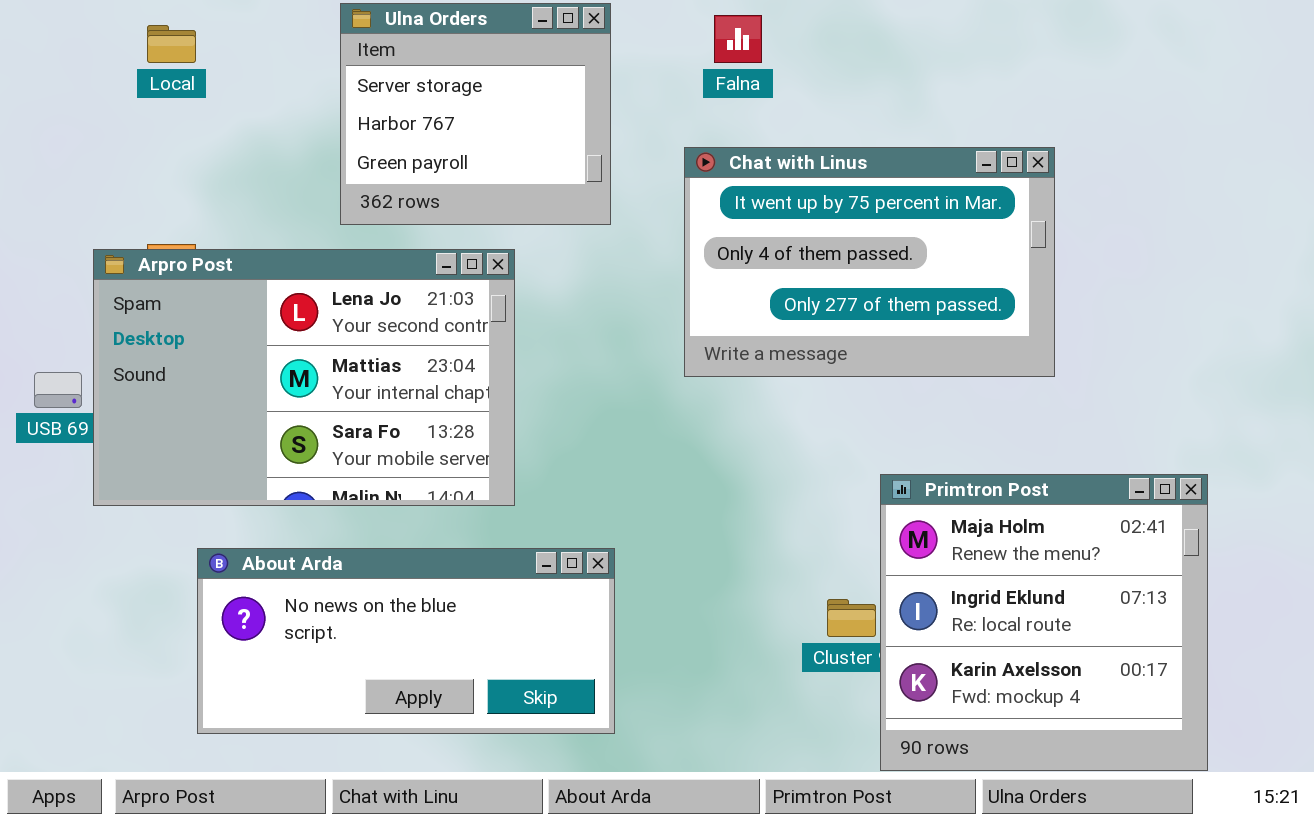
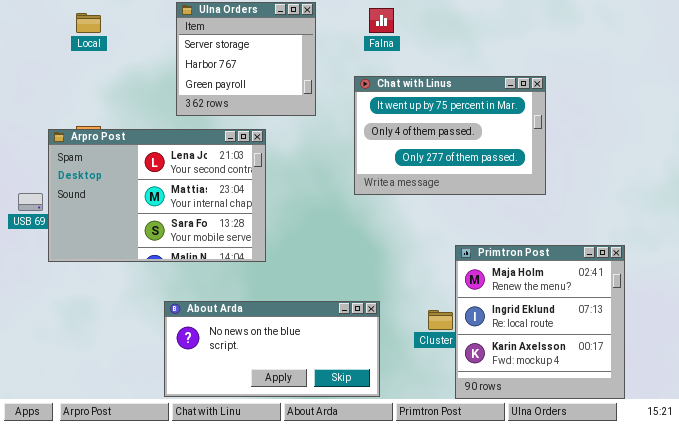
About Arda: [197,548,615,734] -> [164,301,380,397], moved

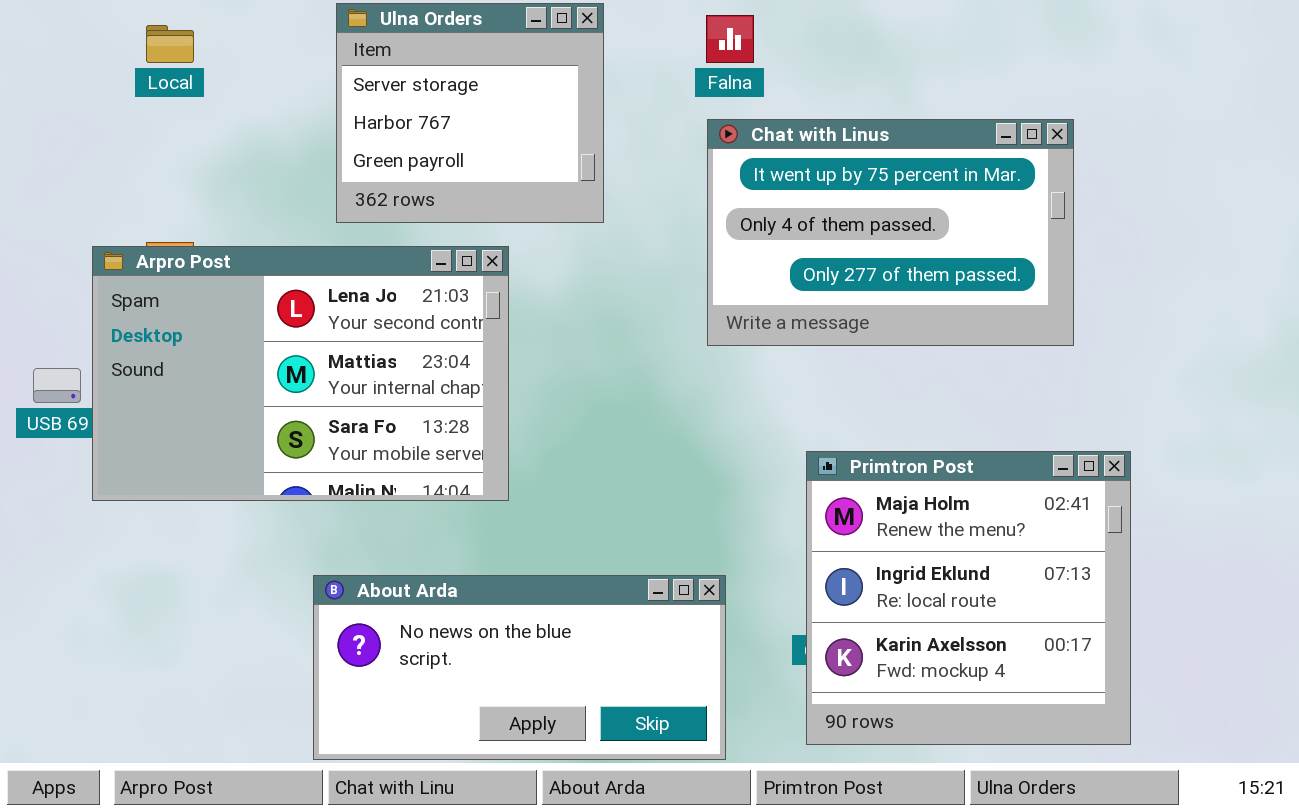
Chat with Linus: [354,76,546,195] -> [707,119,1074,346], moved
Primtron Post: [455,245,625,399] -> [806,451,1131,745], moved

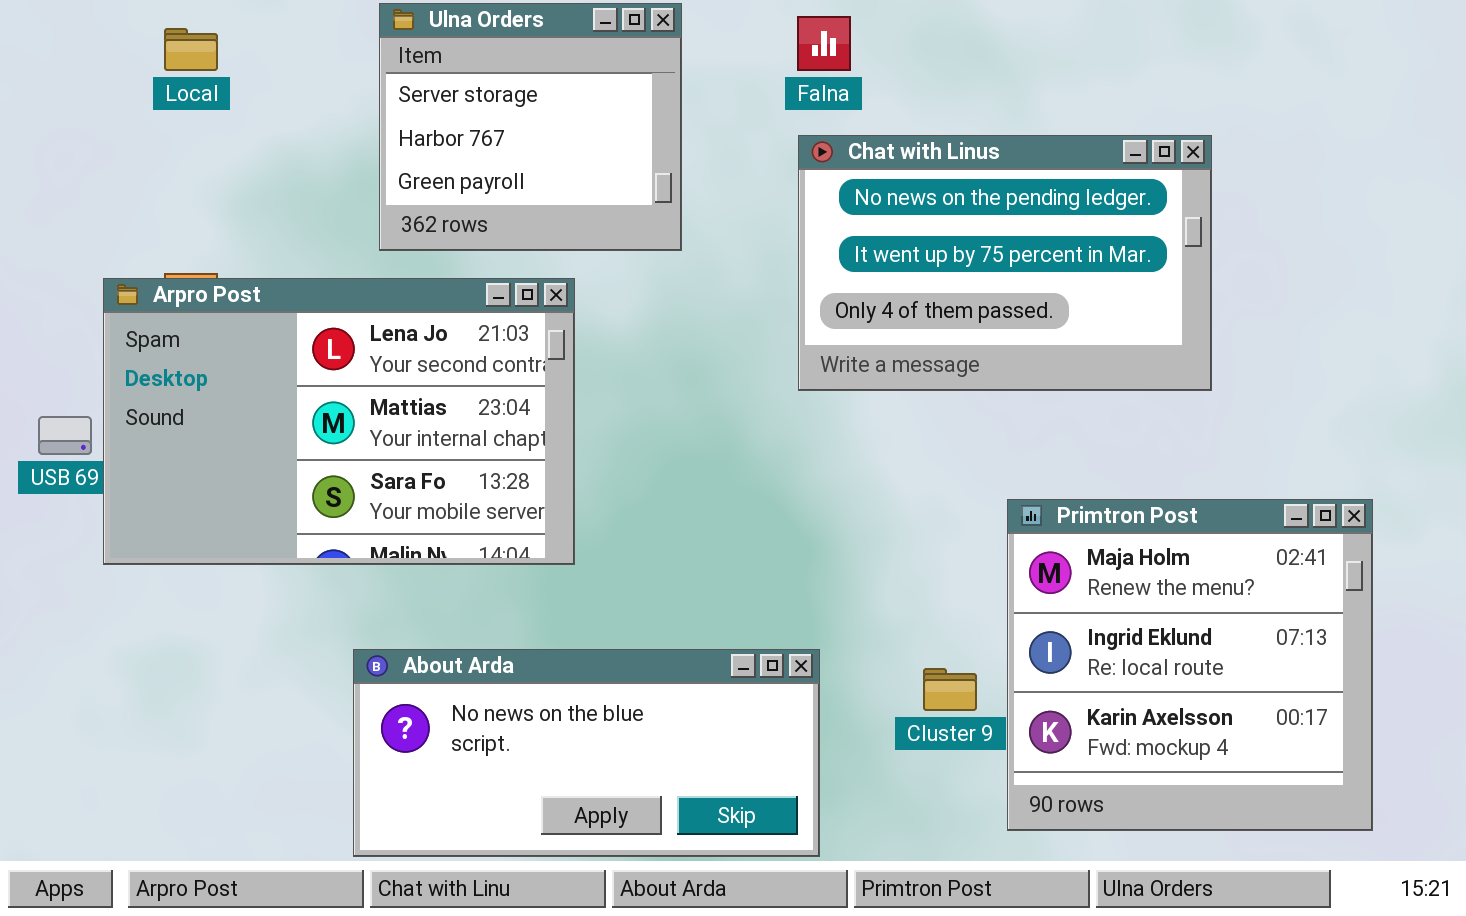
Chat with Linus: [707,119,1074,346] -> [798,135,1212,391], scrolled up 1 row
Primtron Post: [806,451,1131,745] -> [1007,499,1373,831], moved

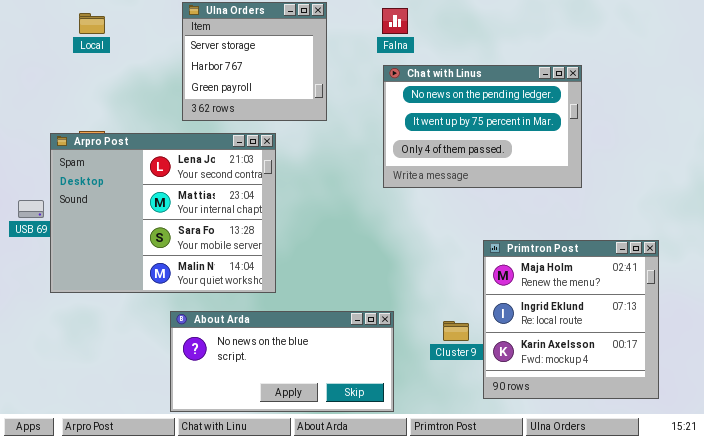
Arpro Post: [103,278,575,565] -> [50,133,276,293], resized

